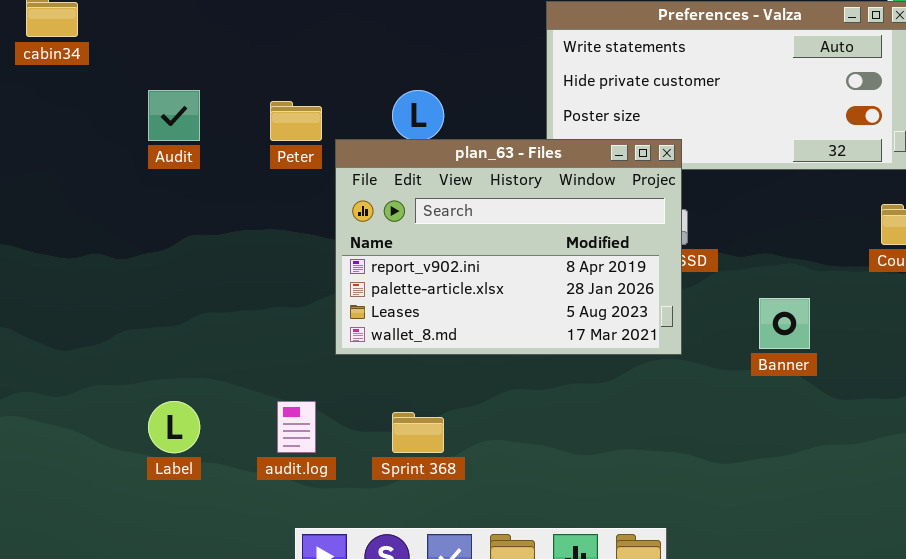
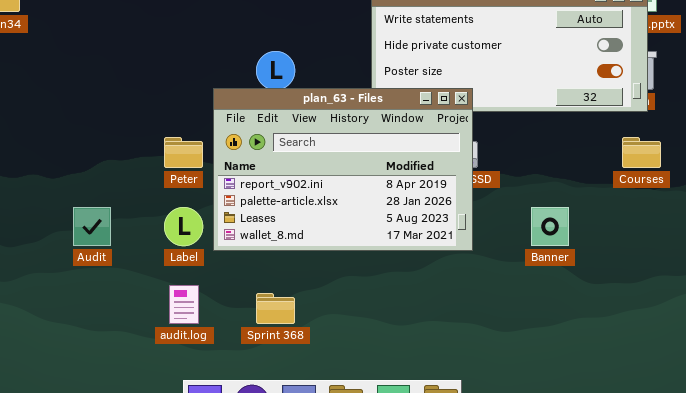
Audit: [148,90,200,141] -> [73,207,111,246], moved
Peter: [270,101,322,141] -> [164,137,203,168], moved
Label: [148,401,200,453] -> [164,207,203,246], moved

